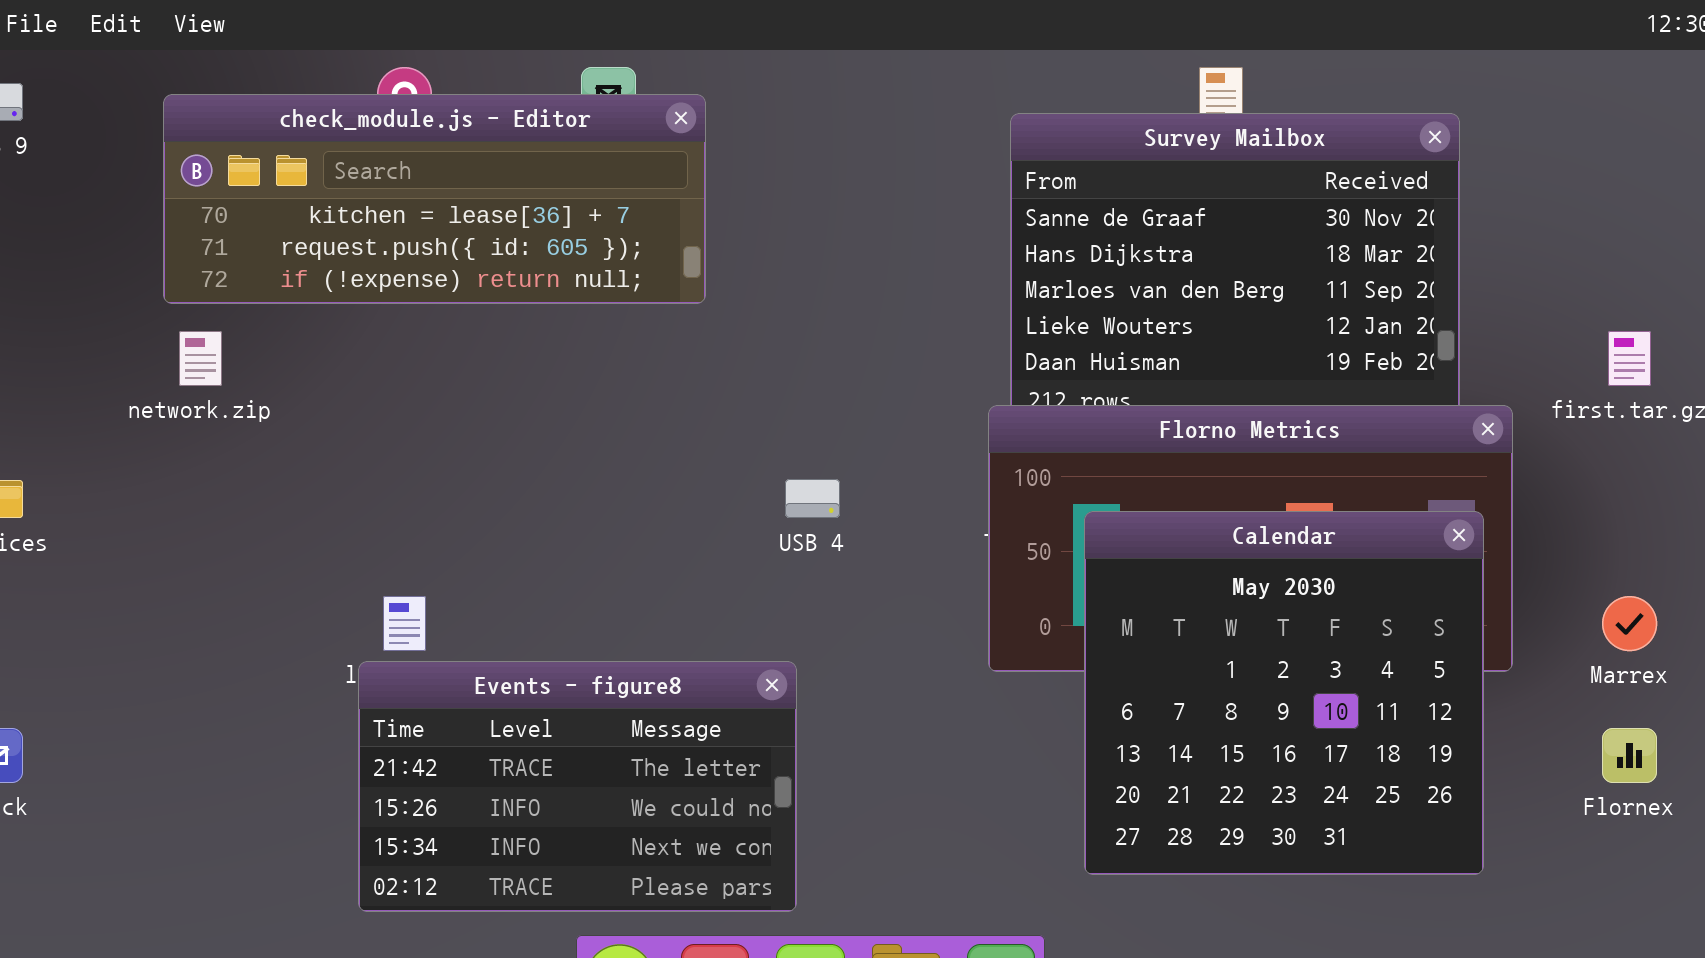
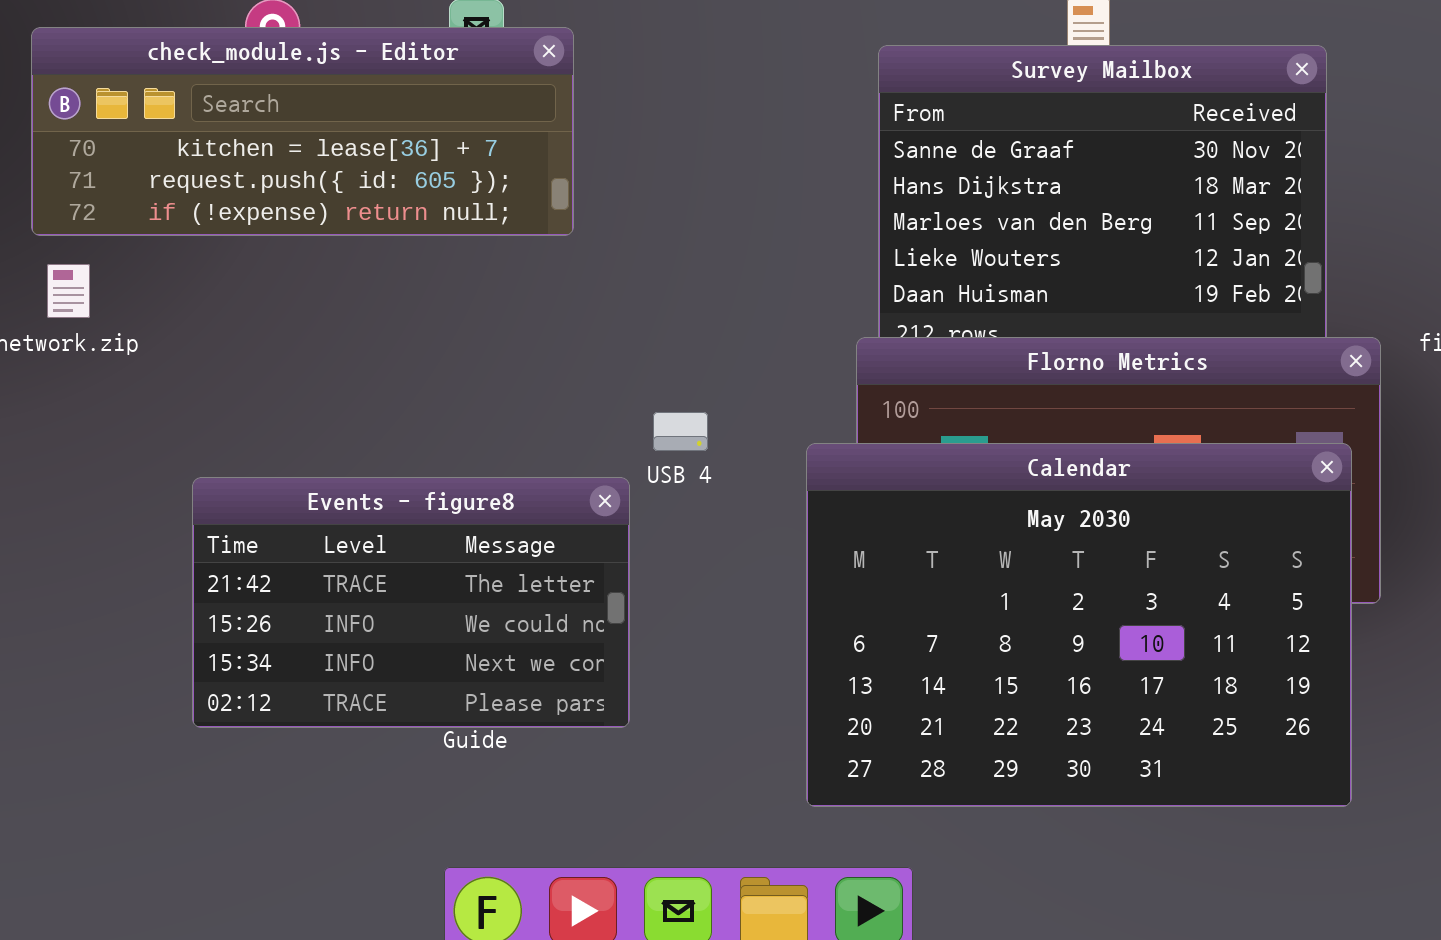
Calendar: [1084,511,1484,875] -> [806,443,1352,807], resized
Events - figure8: [358,661,797,912] -> [192,477,630,728], moved

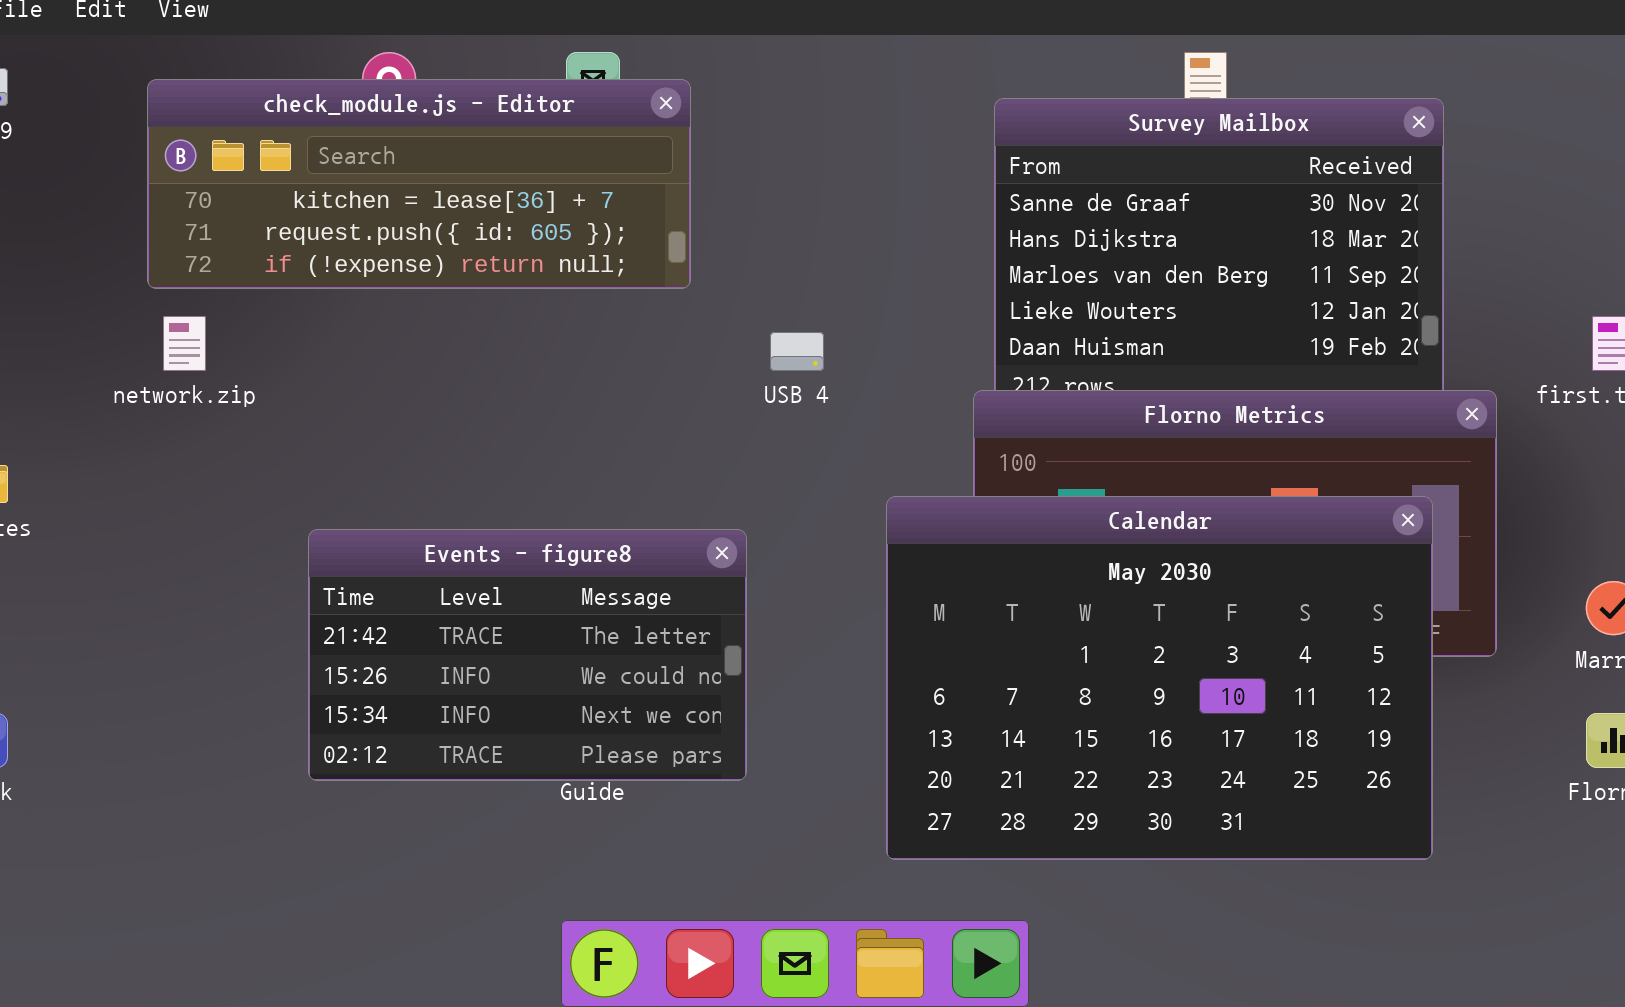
USB 4: [653,412,708,451] -> [770,332,824,371], moved
Calendar: [806,443,1352,807] -> [886,496,1433,860], moved

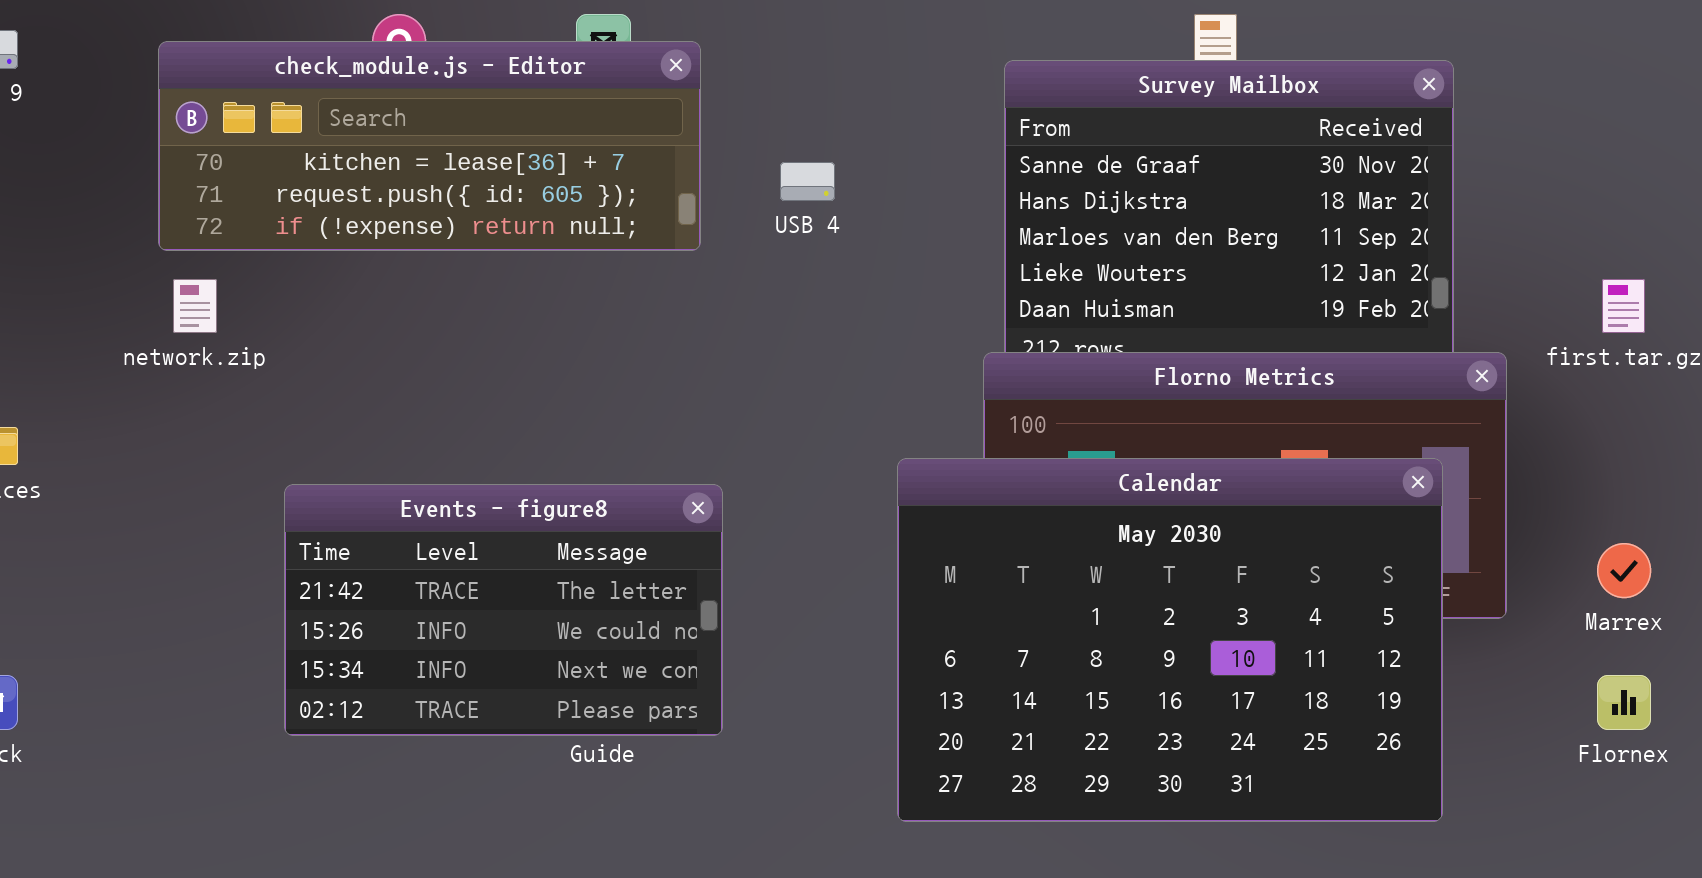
USB 4: [770,332,824,371] -> [780,162,835,201], moved
Events - figure8: [308,529,747,781] -> [284,484,723,736], moved

